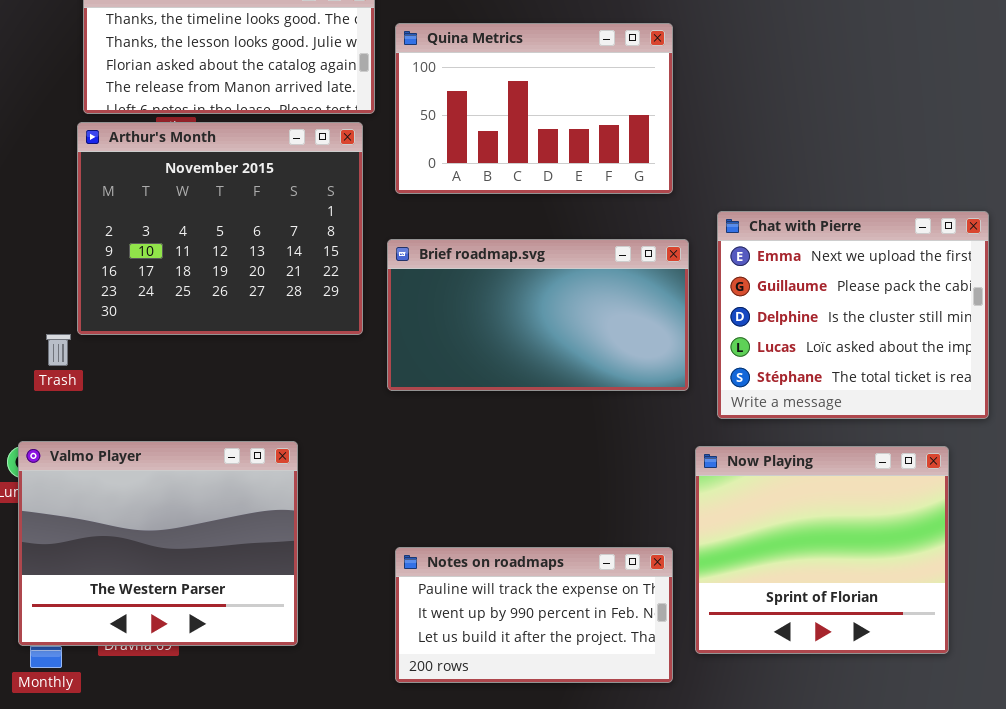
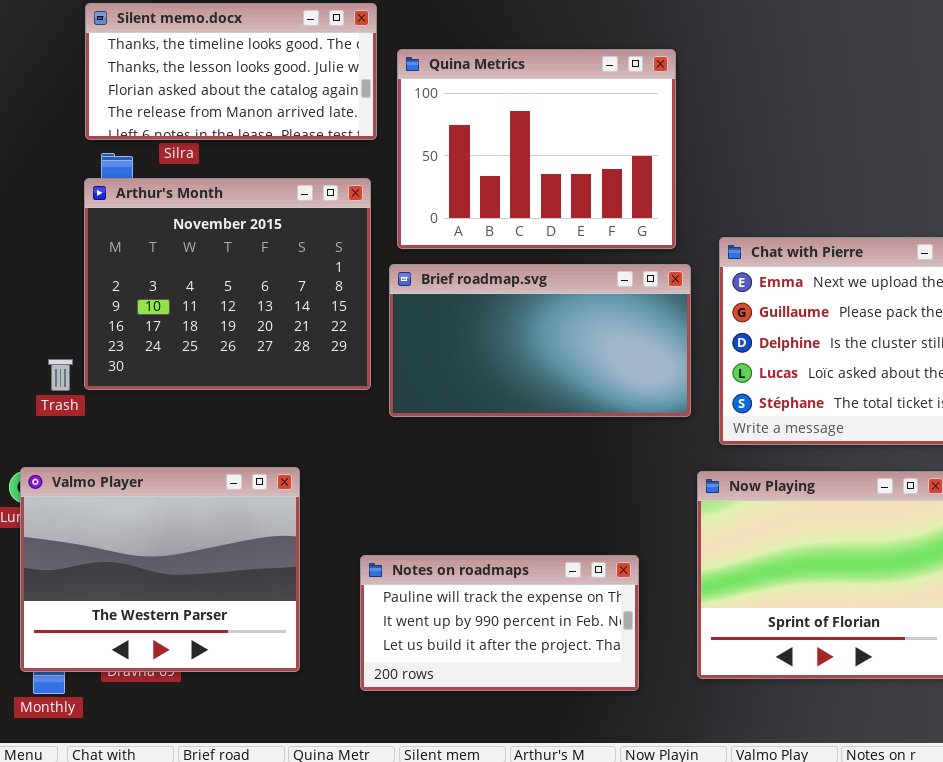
Quina Metrics: [395,23,673,194] -> [397,49,676,249], resized
Arthur's Month: [77,122,363,335] -> [84,178,371,390], moved
Notes on roadmaps: [395,547,673,683] -> [360,555,639,691], moved

